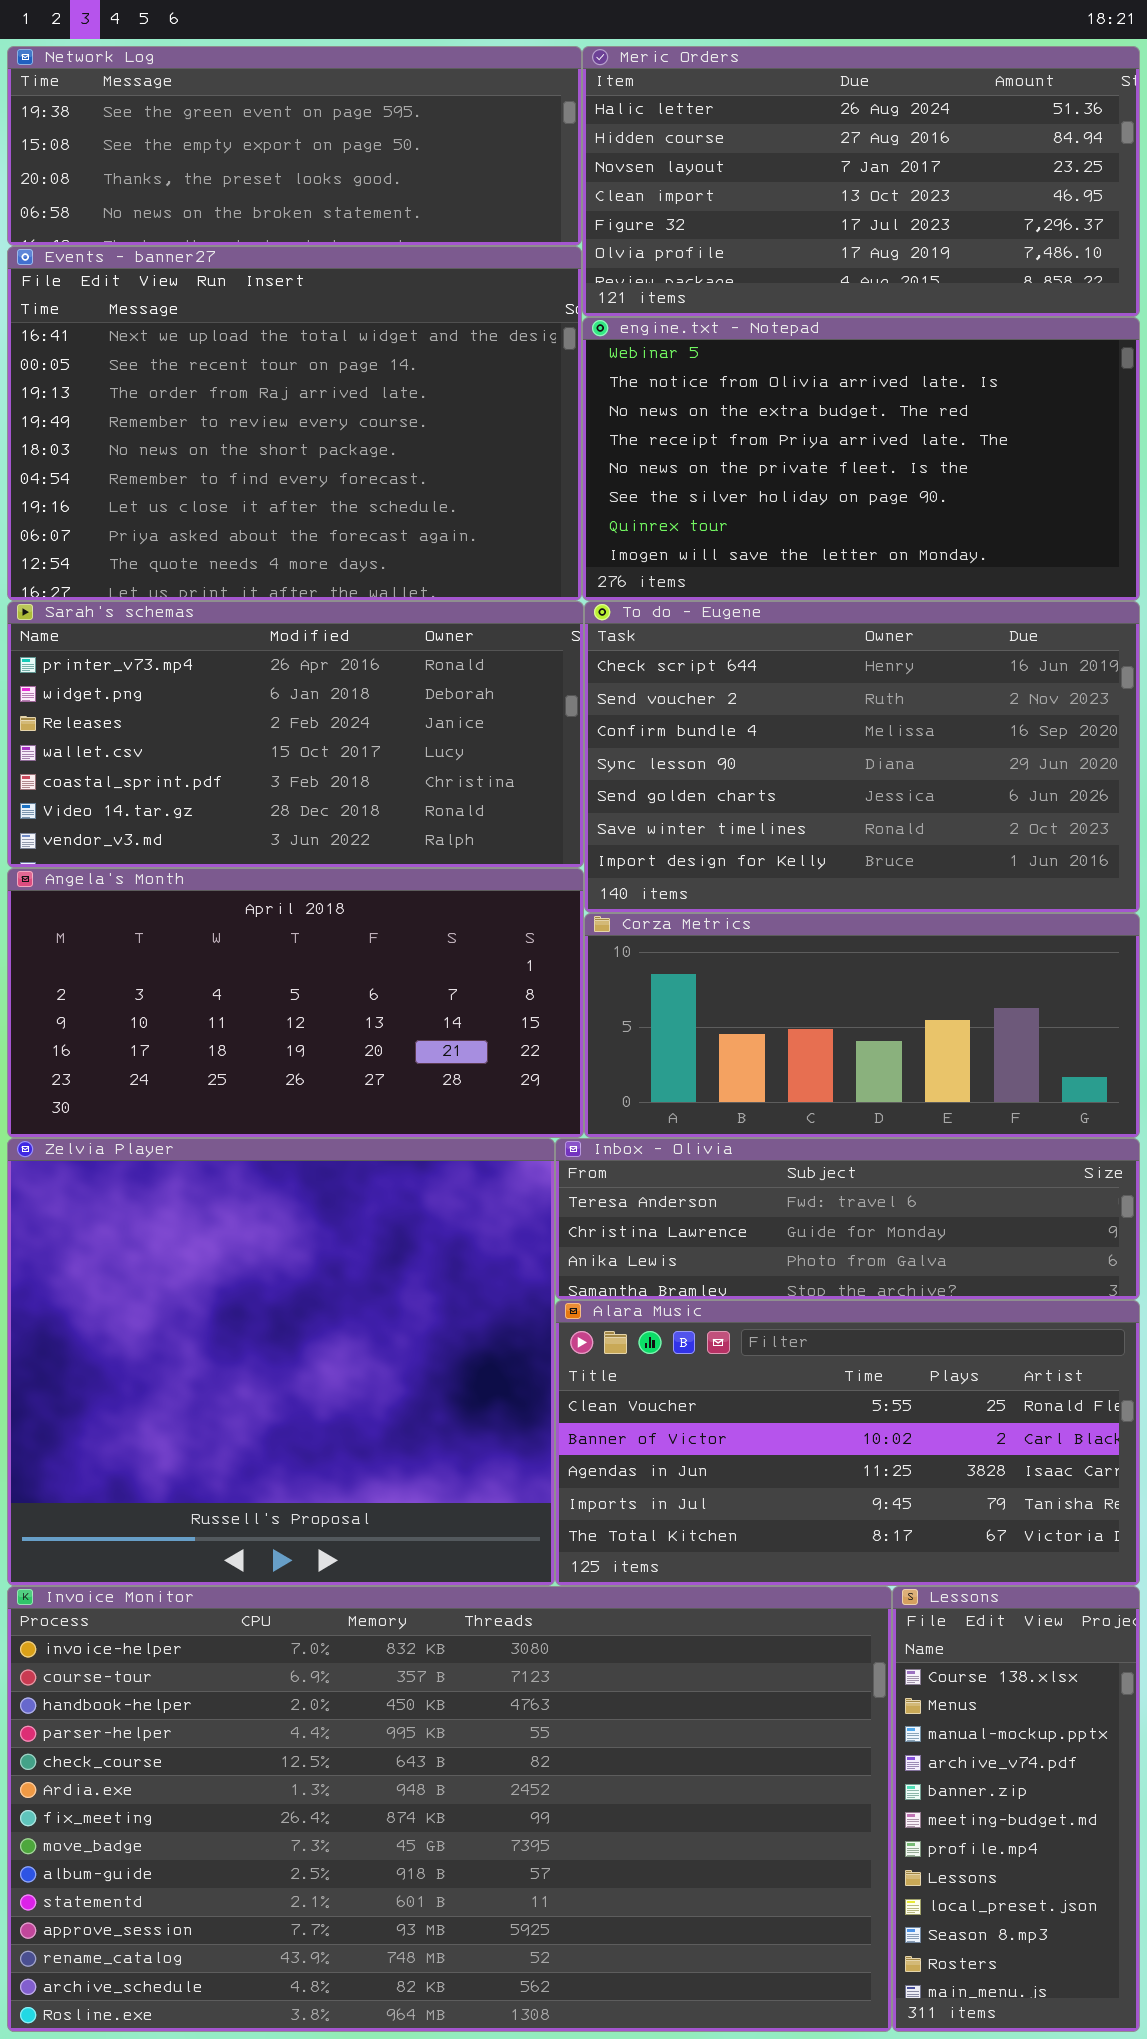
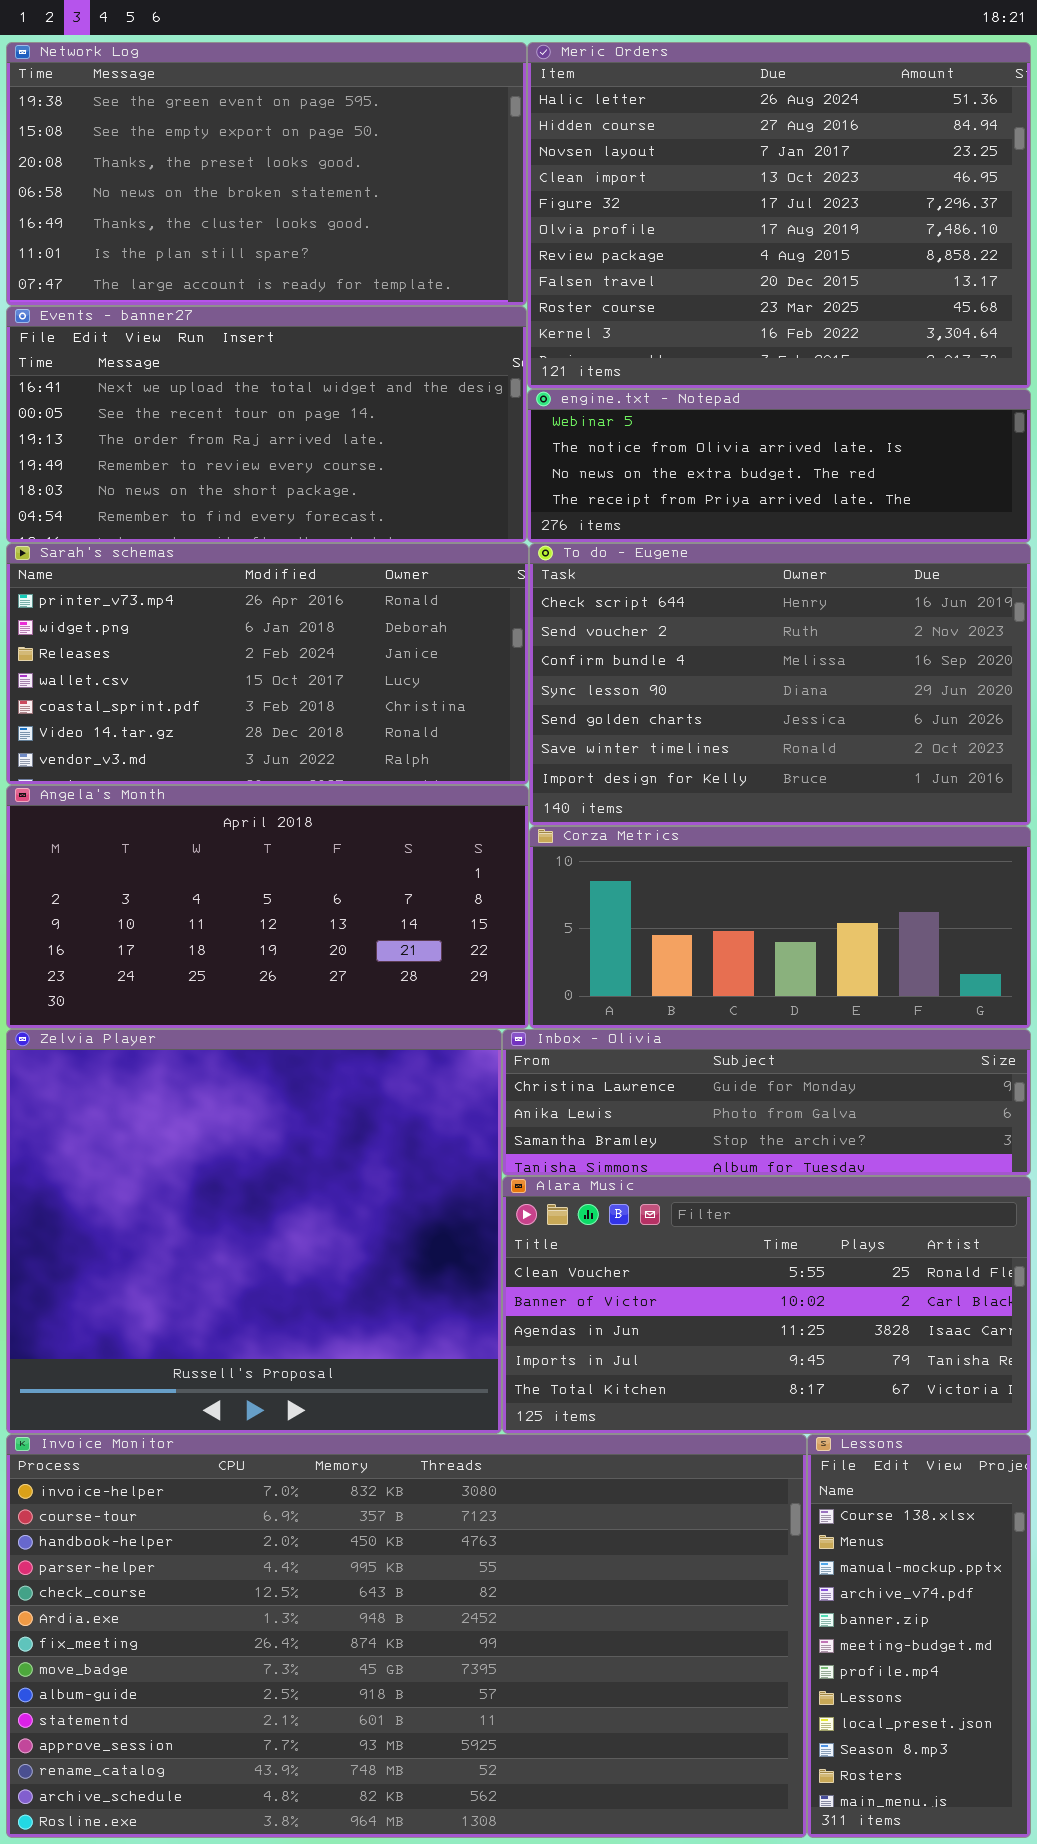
Network Log: [7,46,582,246] -> [6,42,527,306], resized
Meric Orders: [582,46,1140,317] -> [527,42,1031,389], resized
Events - banner27: [7,246,582,601] -> [6,306,527,543], resized
engine.txt - Notepad: [582,317,1140,601] -> [527,389,1031,543], resized
Inbox - Olivia: [555,1138,1140,1300] -> [502,1029,1031,1176], scrolled down 1 row

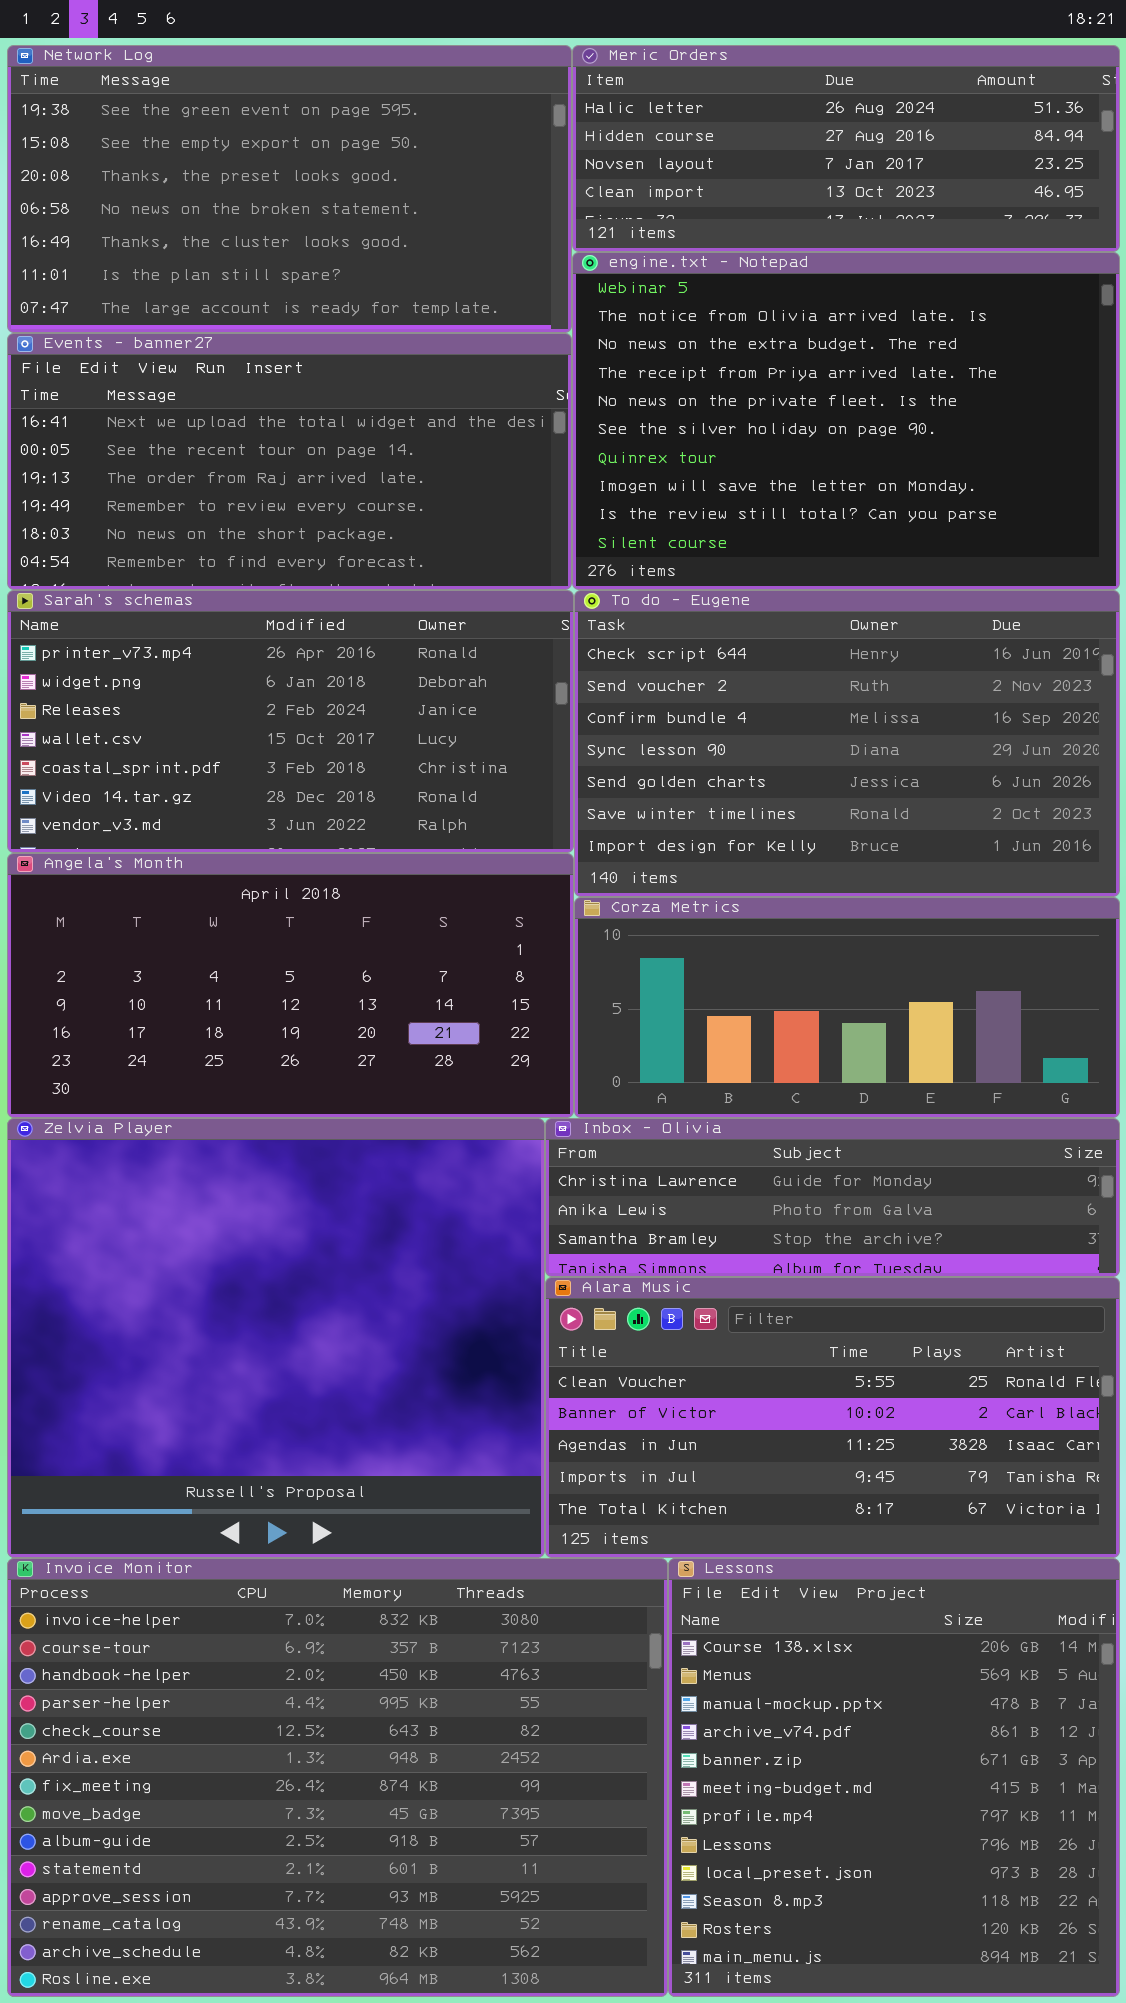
Meric Orders: [527,42,1031,389] -> [572,45,1120,252], resized
engine.txt - Notepad: [527,389,1031,543] -> [572,252,1120,590], resized
Invoice Monitor: [6,1434,807,1838] -> [7,1558,668,1997], resized
Lessons: [807,1434,1031,1838] -> [668,1558,1120,1997], resized

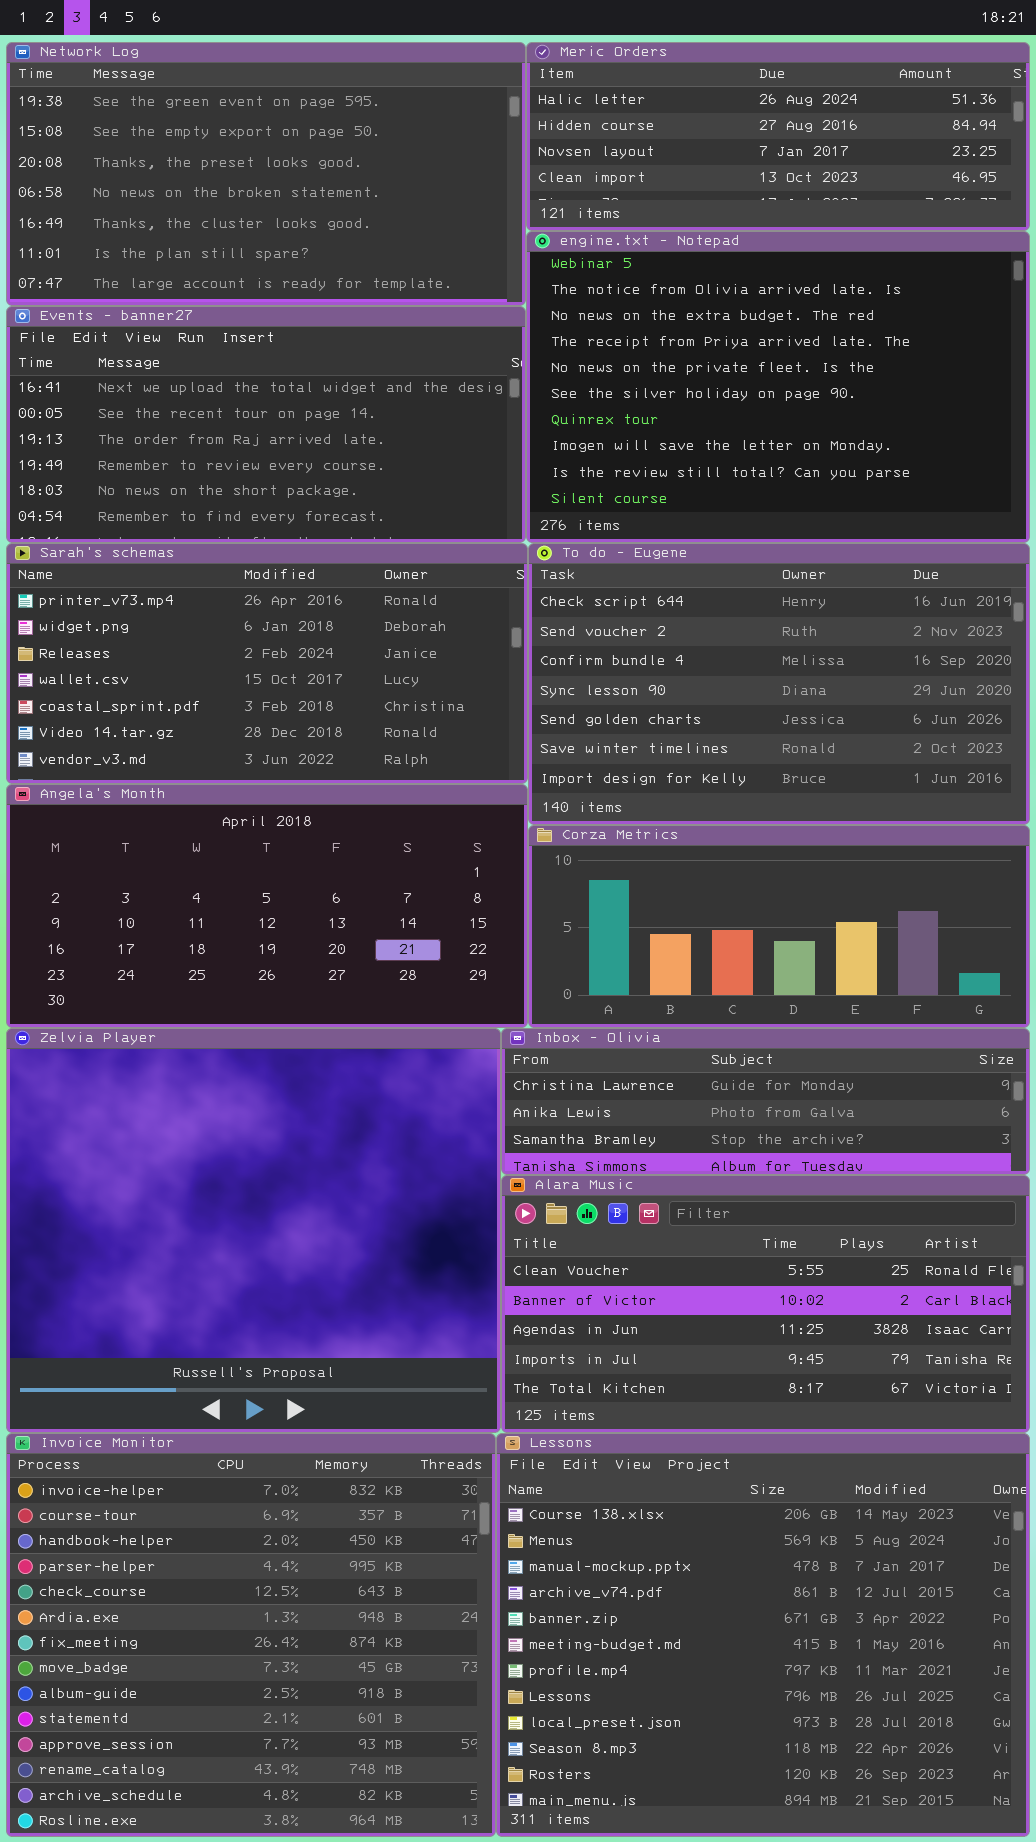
Invoice Monitor: [7,1558,668,1997] -> [6,1433,496,1837], resized
Lessons: [668,1558,1120,1997] -> [496,1433,1030,1837], resized

